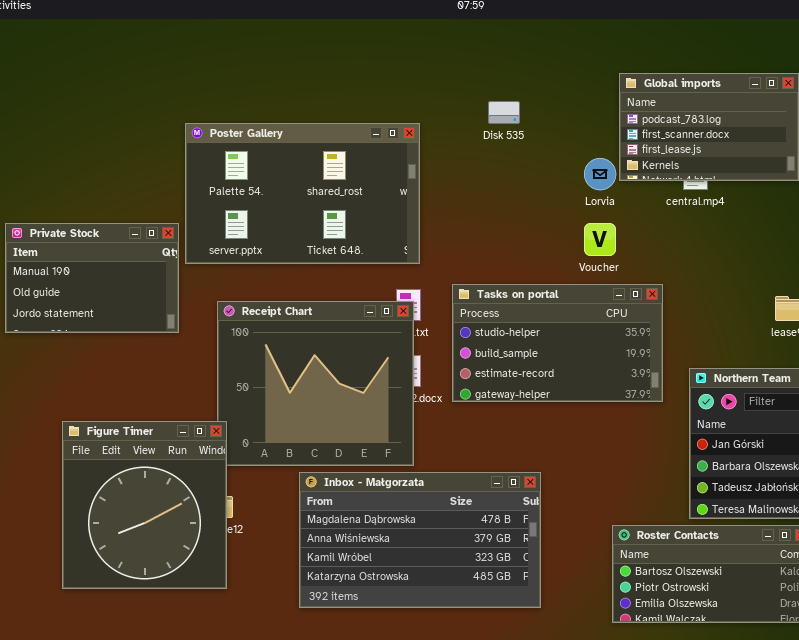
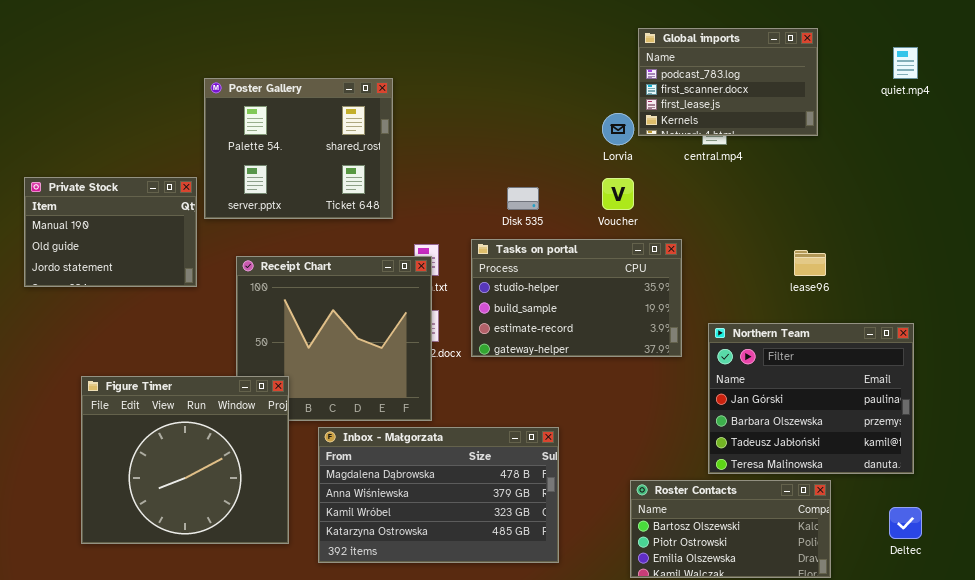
Disk 535: [488,101,520,124] -> [507,187,539,210], moved
Poster Gallery: [185,123,420,264] -> [204,78,393,219], resized
Figure Timer: [62,421,227,589] -> [81,376,289,544], resized

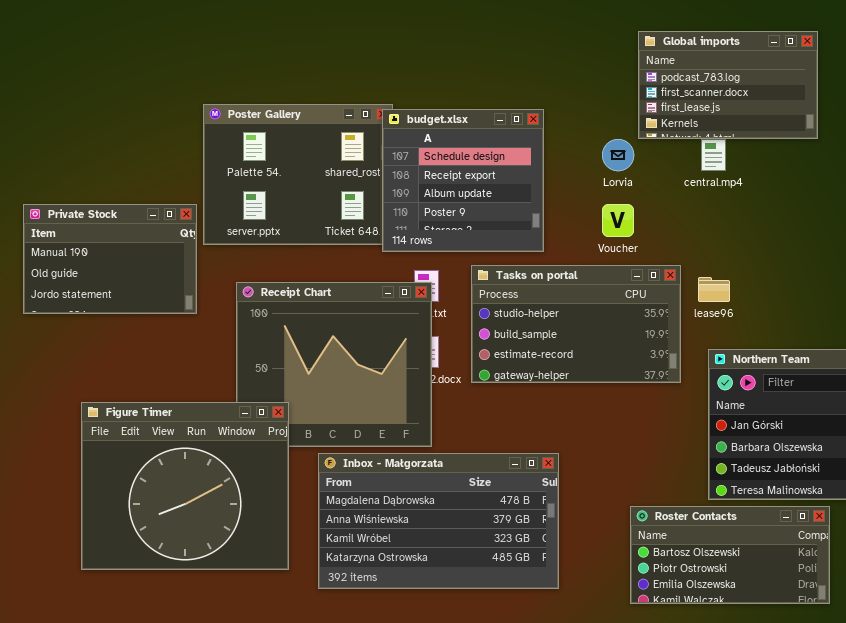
Global imports: [638,28,818,136] -> [638,31,818,139], moved
budget.xlsx: none -> [382,109,544,252], opened
lease96: [794,250,826,276] -> [698,277,730,302], moved

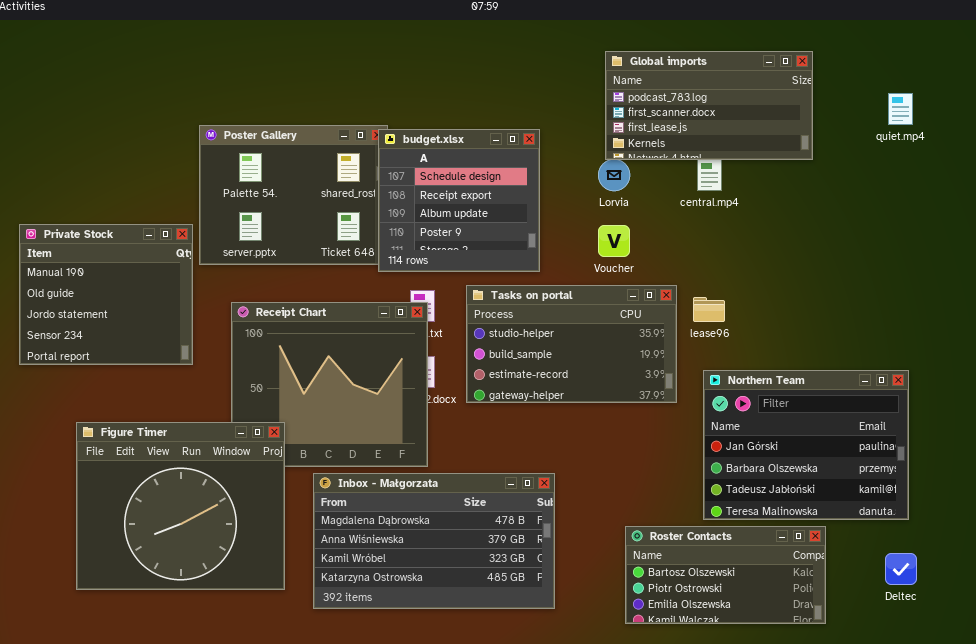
Global imports: [638,31,818,139] -> [605,51,813,160], resized
Private Stock: [23,204,197,314] -> [19,224,193,365], resized

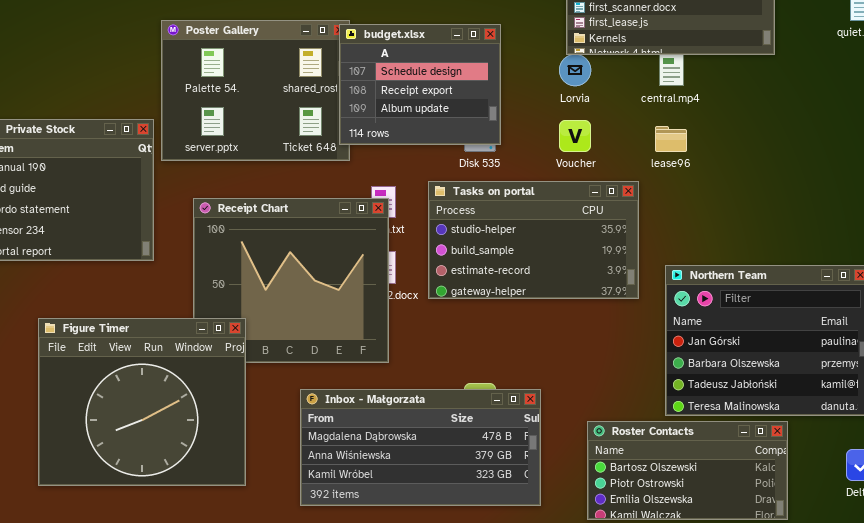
budget.xlsx: [378,129,540,272] -> [339,24,501,145], resized
lease96: [693,297,725,322] -> [655,126,687,152], moved
Inbox - Małgorzata: [313,473,555,609] -> [300,389,541,506], moved, resized

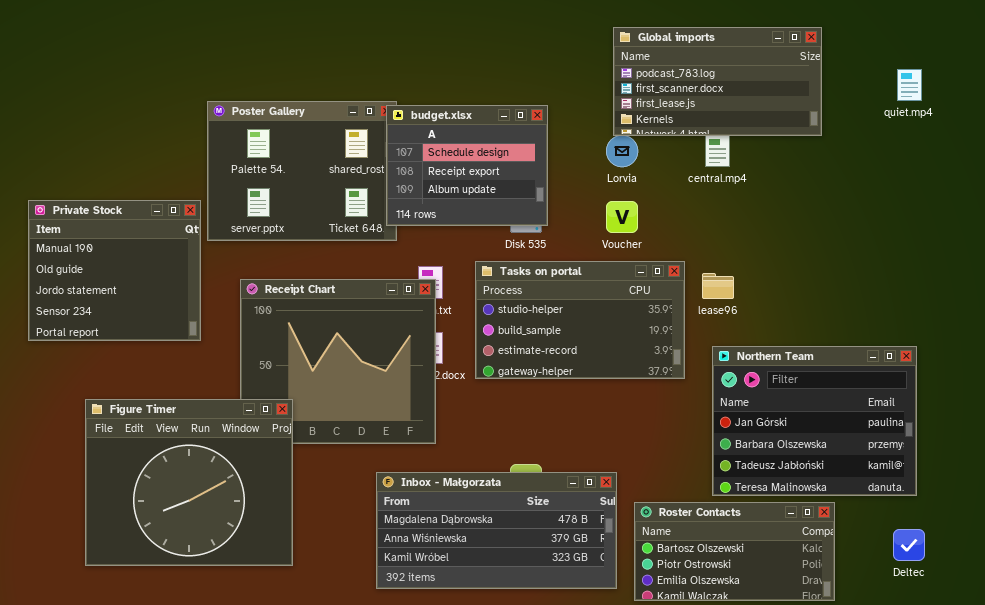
lease96: [655,126,687,152] -> [702,273,734,299], moved
Inbox - Małgorzata: [300,389,541,506] -> [376,472,617,589], moved

